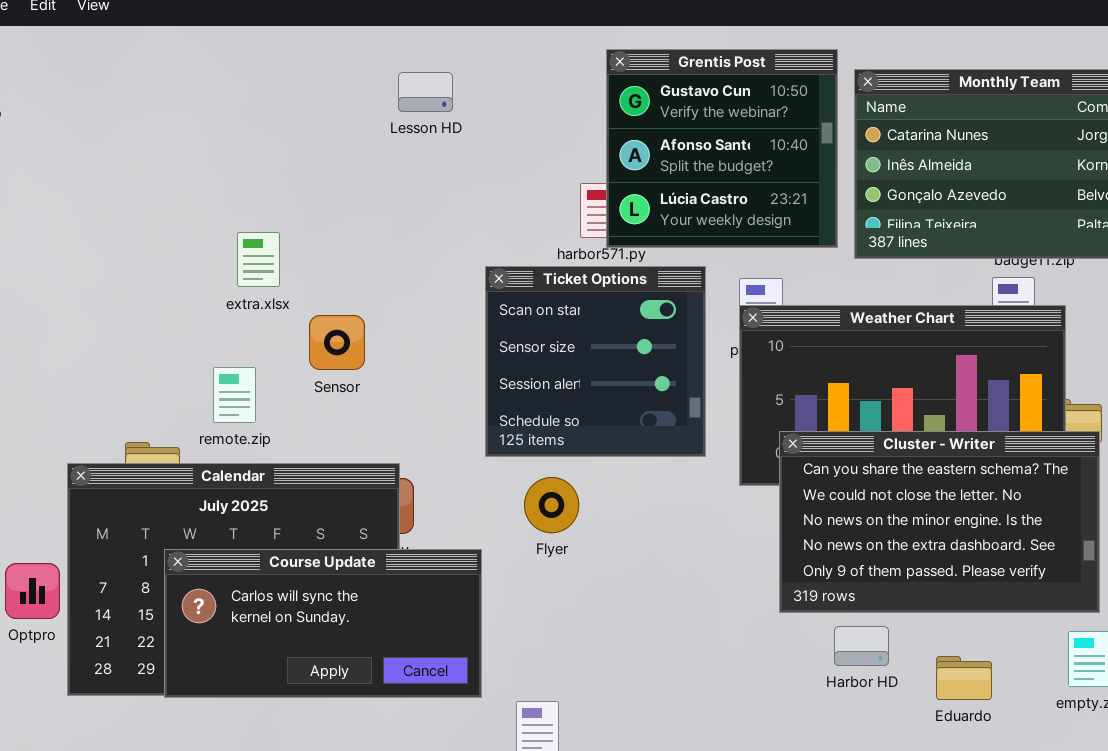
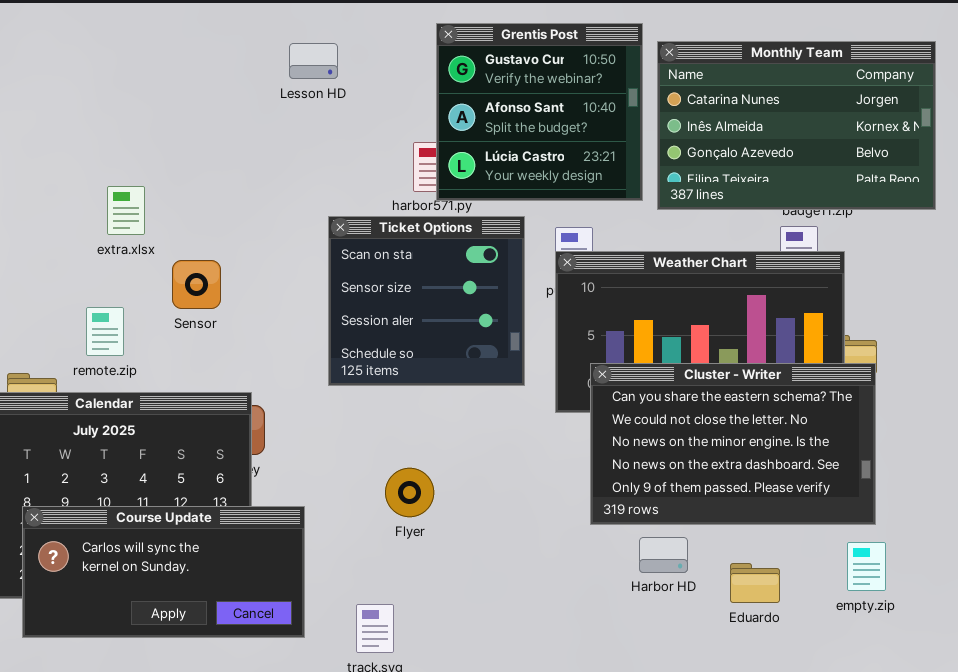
Lesson HD: [398,72,453,112] -> [289,43,338,79], moved
Flyer: [524,477,579,533] -> [385,468,434,517], moved
Course Update: [164,549,482,698] -> [22,506,305,638], moved

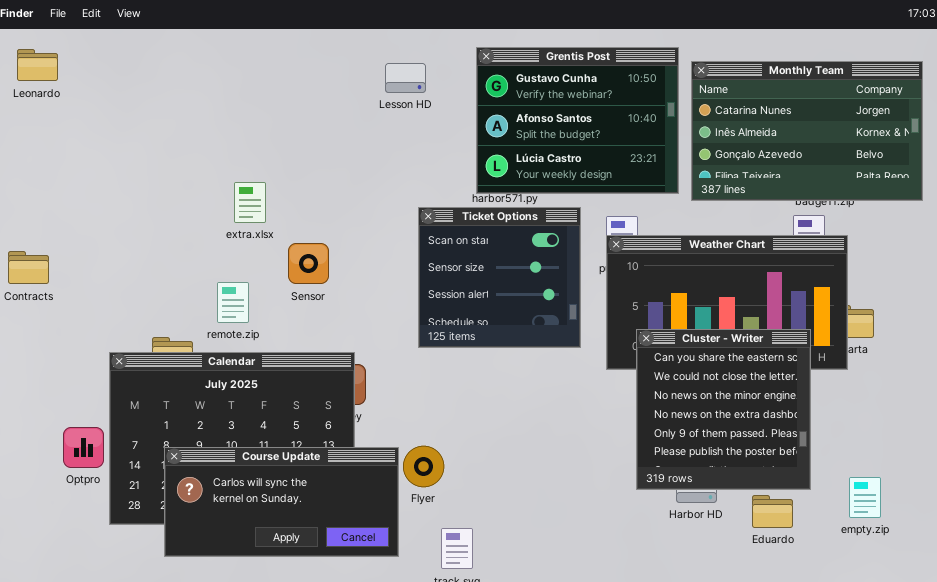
Grentis Post: [436,23,643,201] -> [476,47,679,194], resized
Cluster - Writer: [590,363,876,525] -> [636,329,811,490], resized
Flyer: [385,468,434,517] -> [403,446,444,487], moved

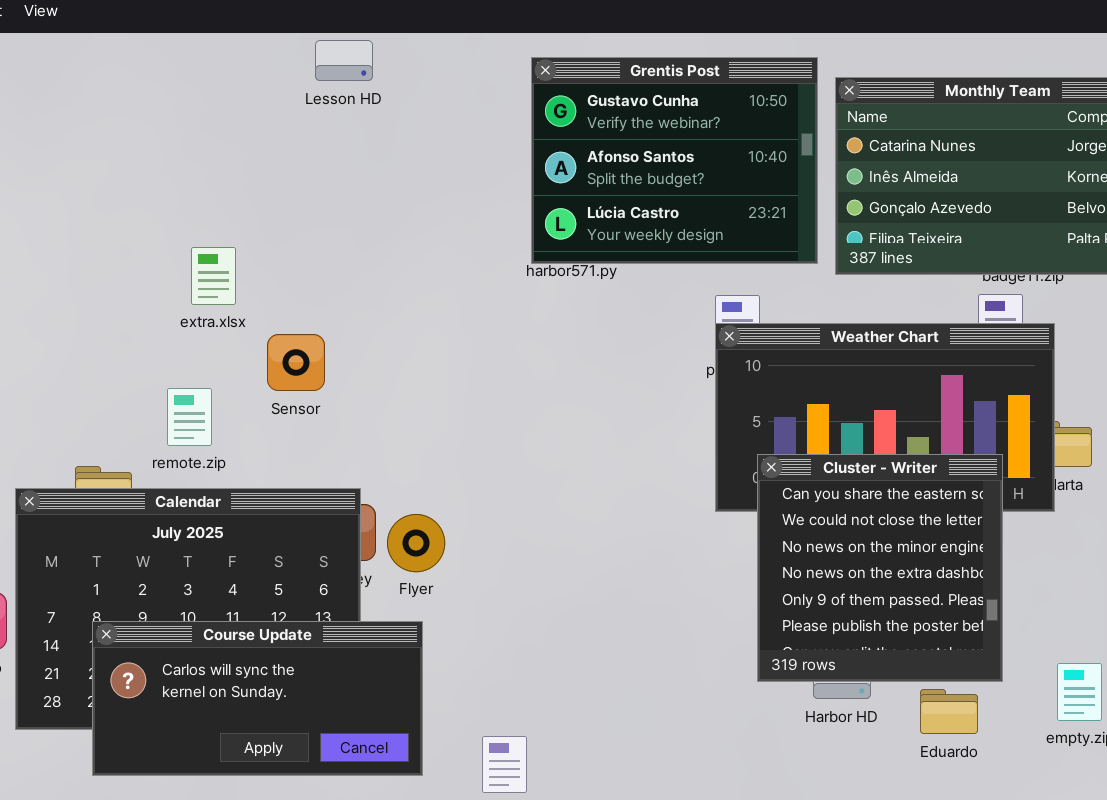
Lesson HD: [385,63,426,93] -> [315,40,373,81], moved
Ticket Options: [418,207,581,348] -> none, closed
Flyer: [403,446,444,487] -> [387,514,445,572], moved

